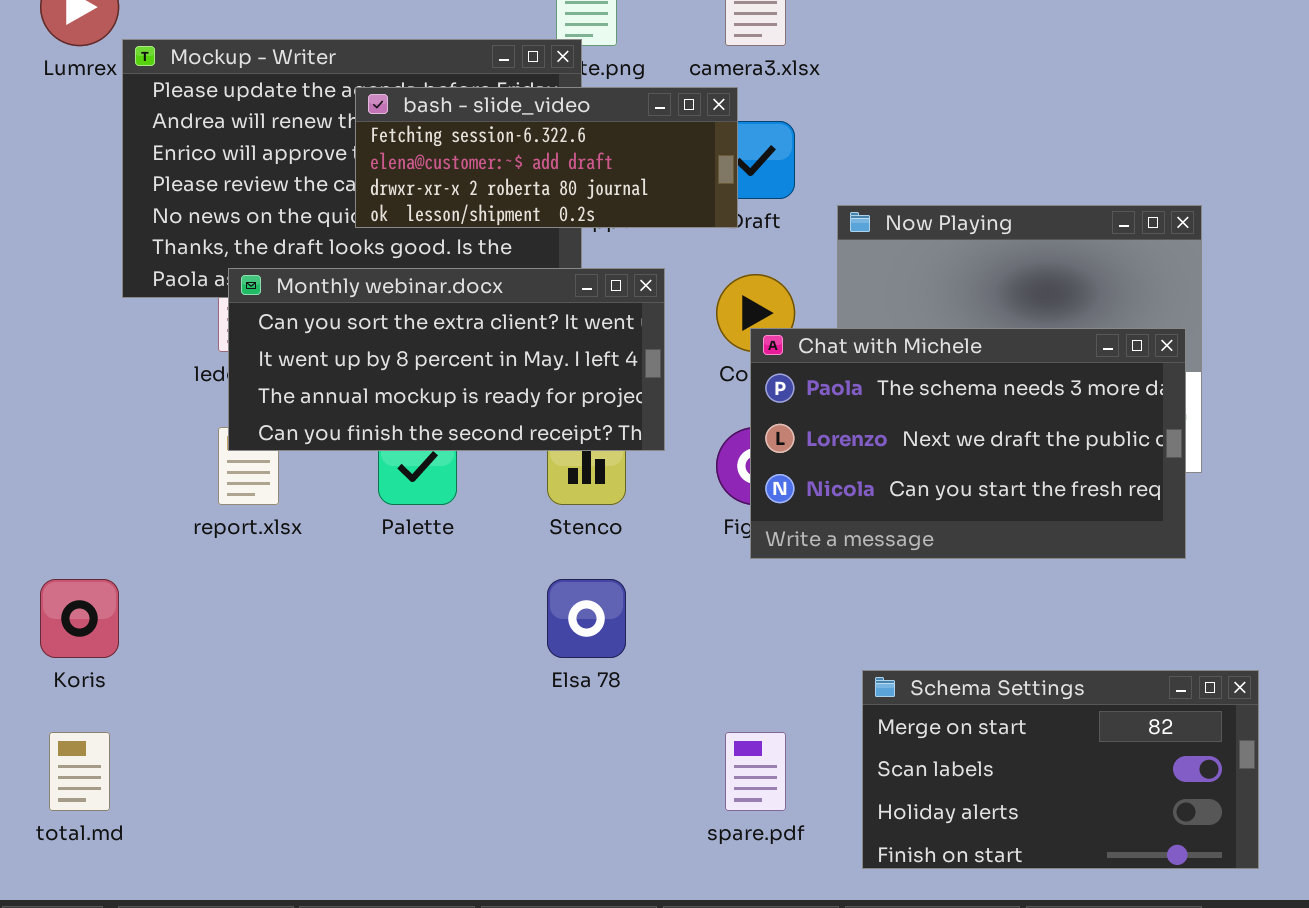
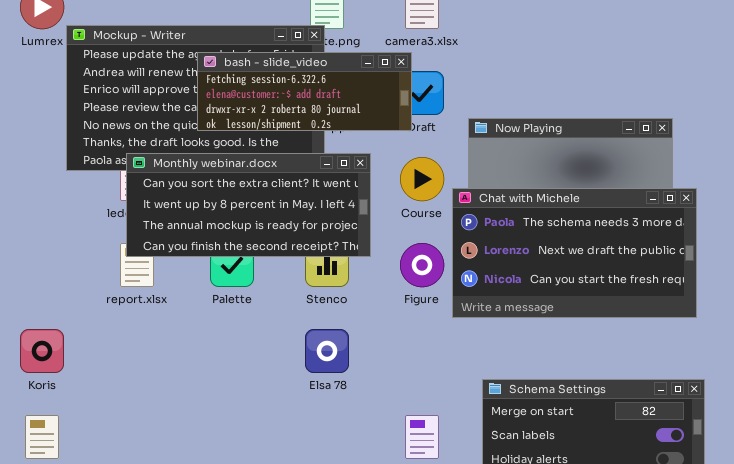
Chat with Michele: [750,328,1186,559] -> [452,188,697,318], moved

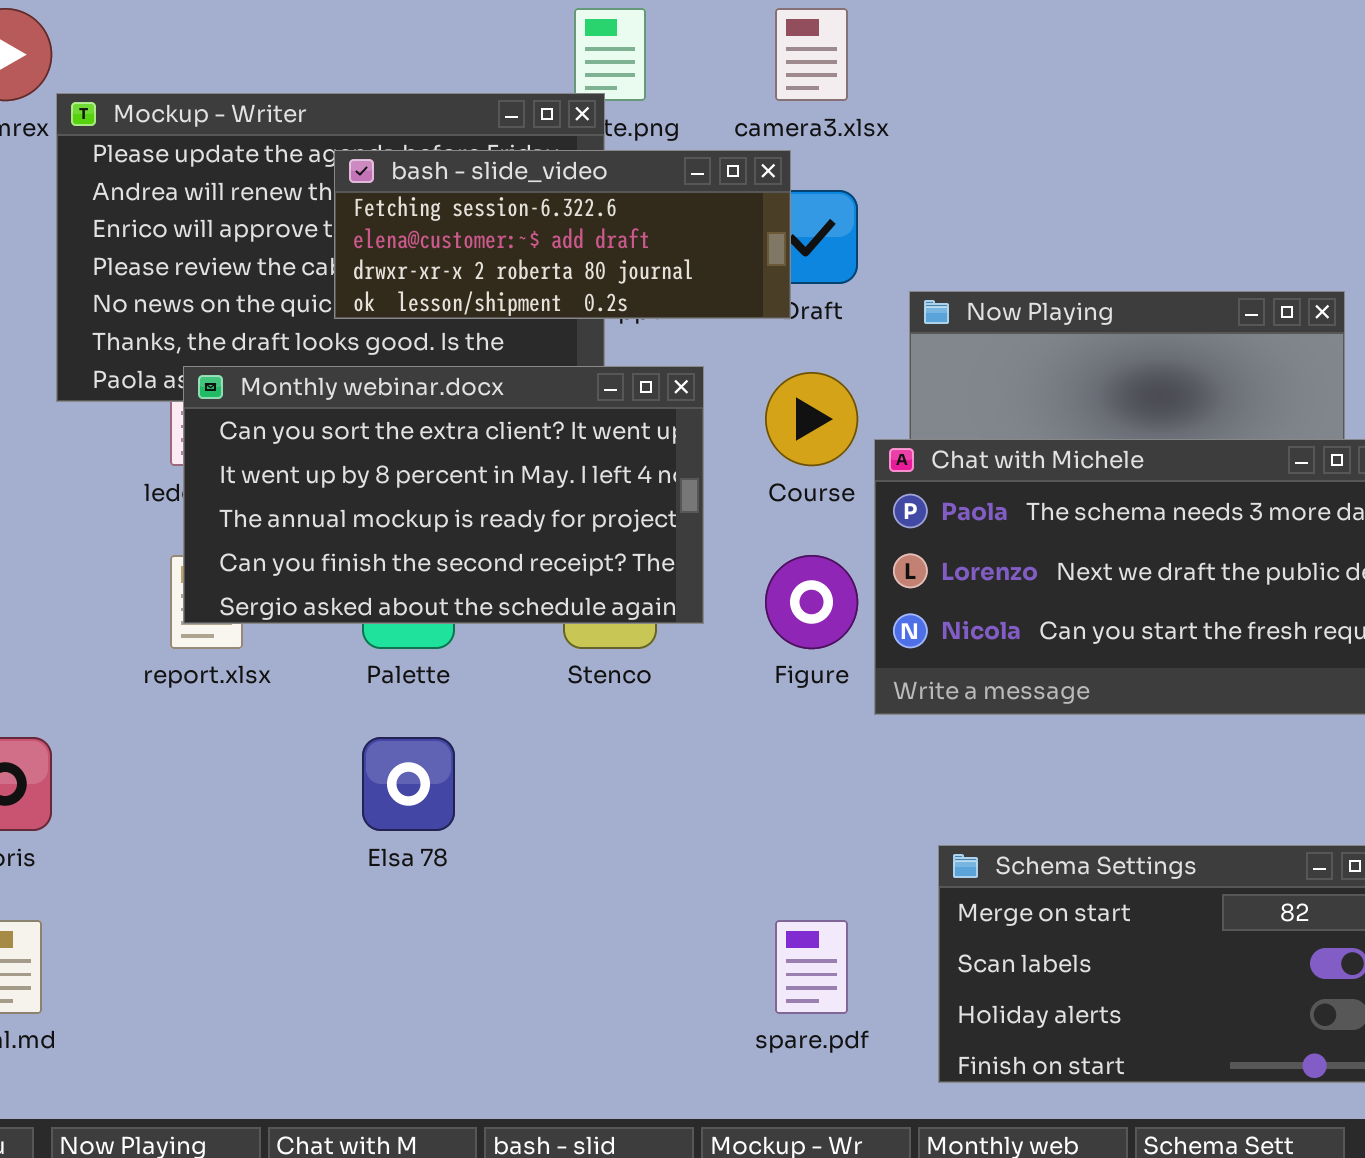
Monthly webinar.docx: [126,153,371,257] -> [183,366,704,624], resized
Elsa 78: [305,329,349,373] -> [362,737,455,831], moved

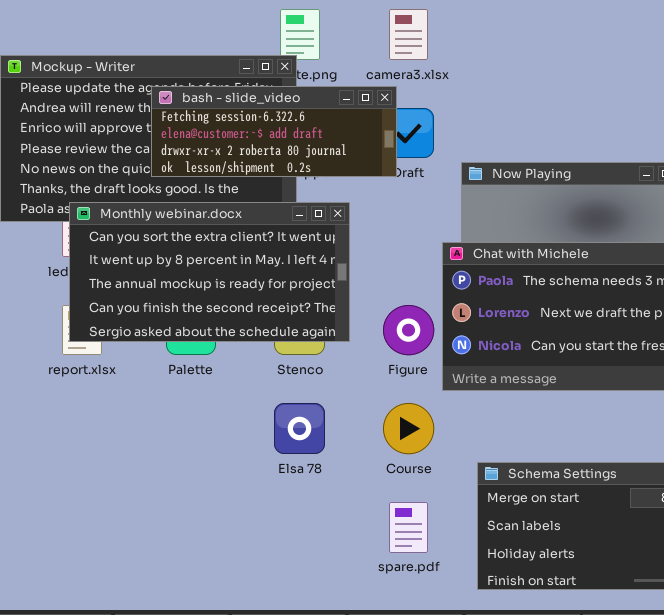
Course: [765,372,858,466] -> [383,403,434,454], moved
Elsa 78: [362,737,455,831] -> [274,403,325,454], moved

